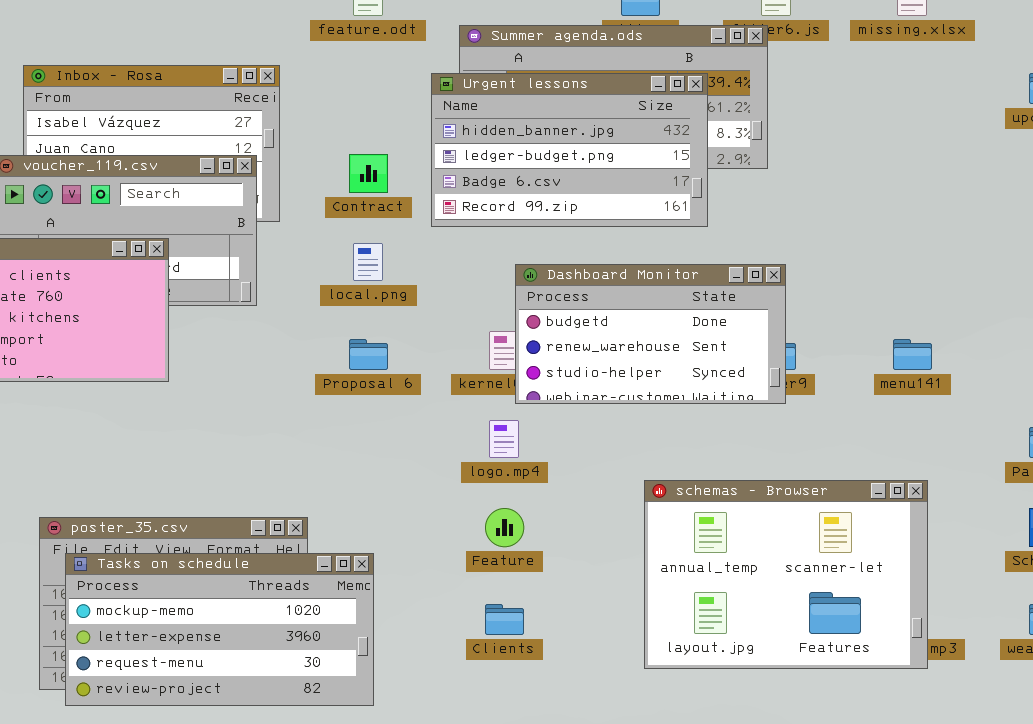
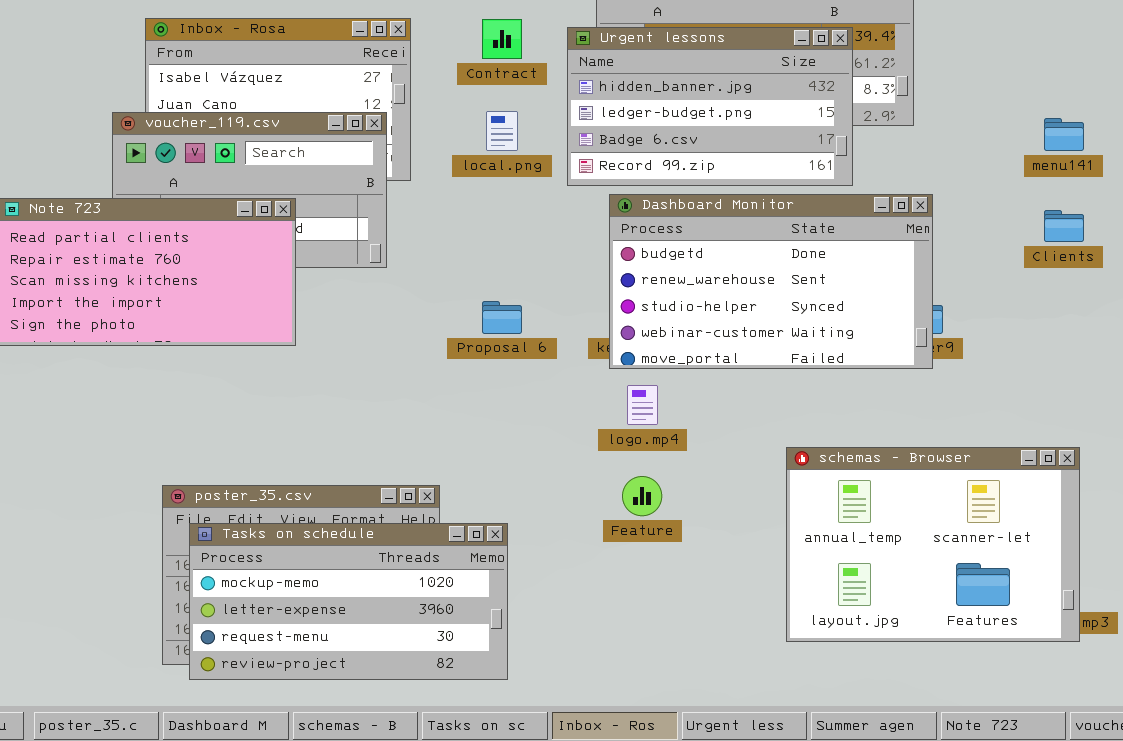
Contract: [349,154,388,193] -> [482,19,522,59], moved
local.png: [353,243,383,281] -> [486,111,518,151], moved
Dashboard Monitor: [515,264,786,404] -> [609,194,933,369], resized
menu141: [893,339,932,370] -> [1044,118,1084,151], moved
Clients: [485,604,524,635] -> [1044,210,1084,242], moved

